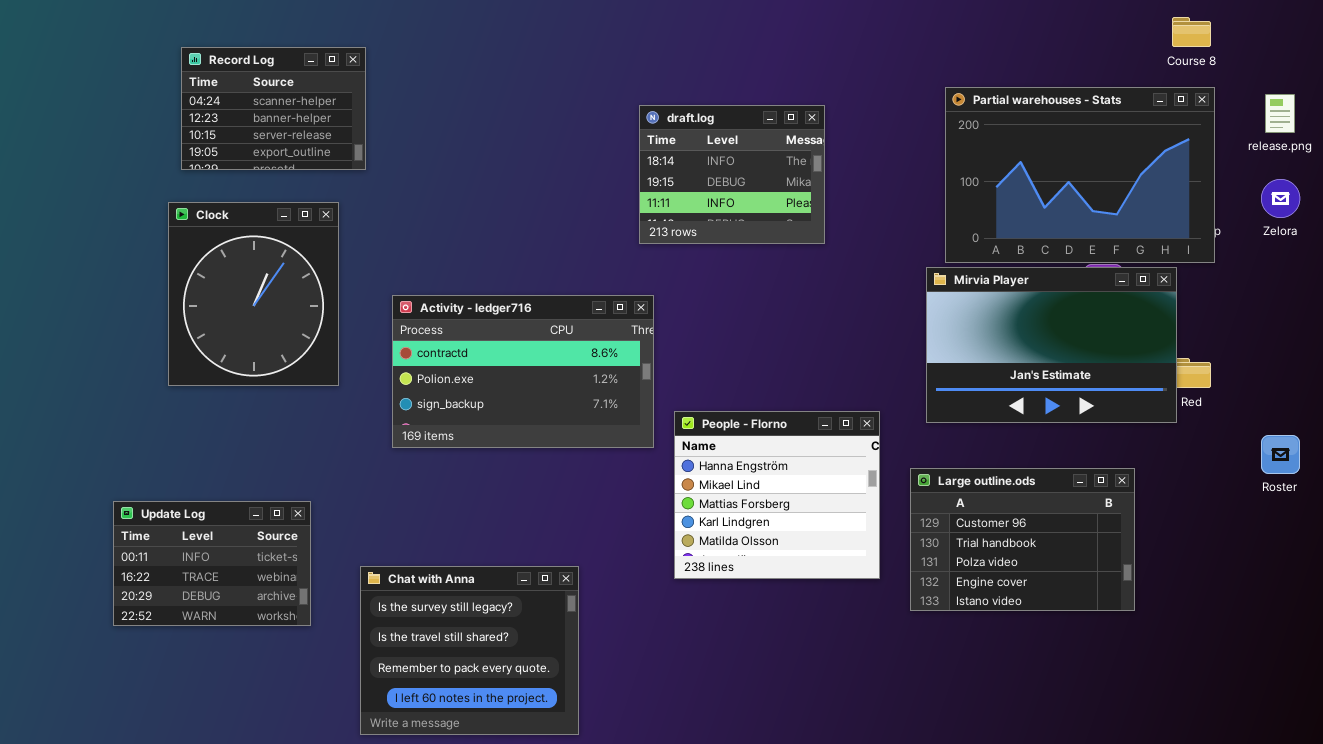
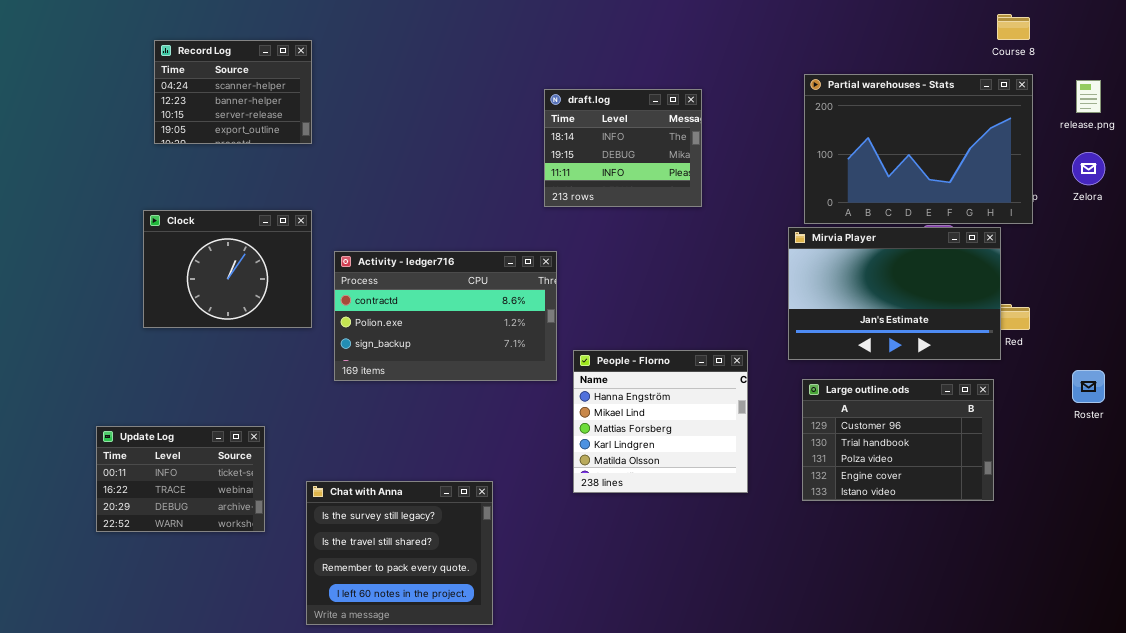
Clock: [168,202,339,386] -> [143,210,312,328], resized
Large outline.ods: [910,468,1135,611] -> [802,379,994,501], moved

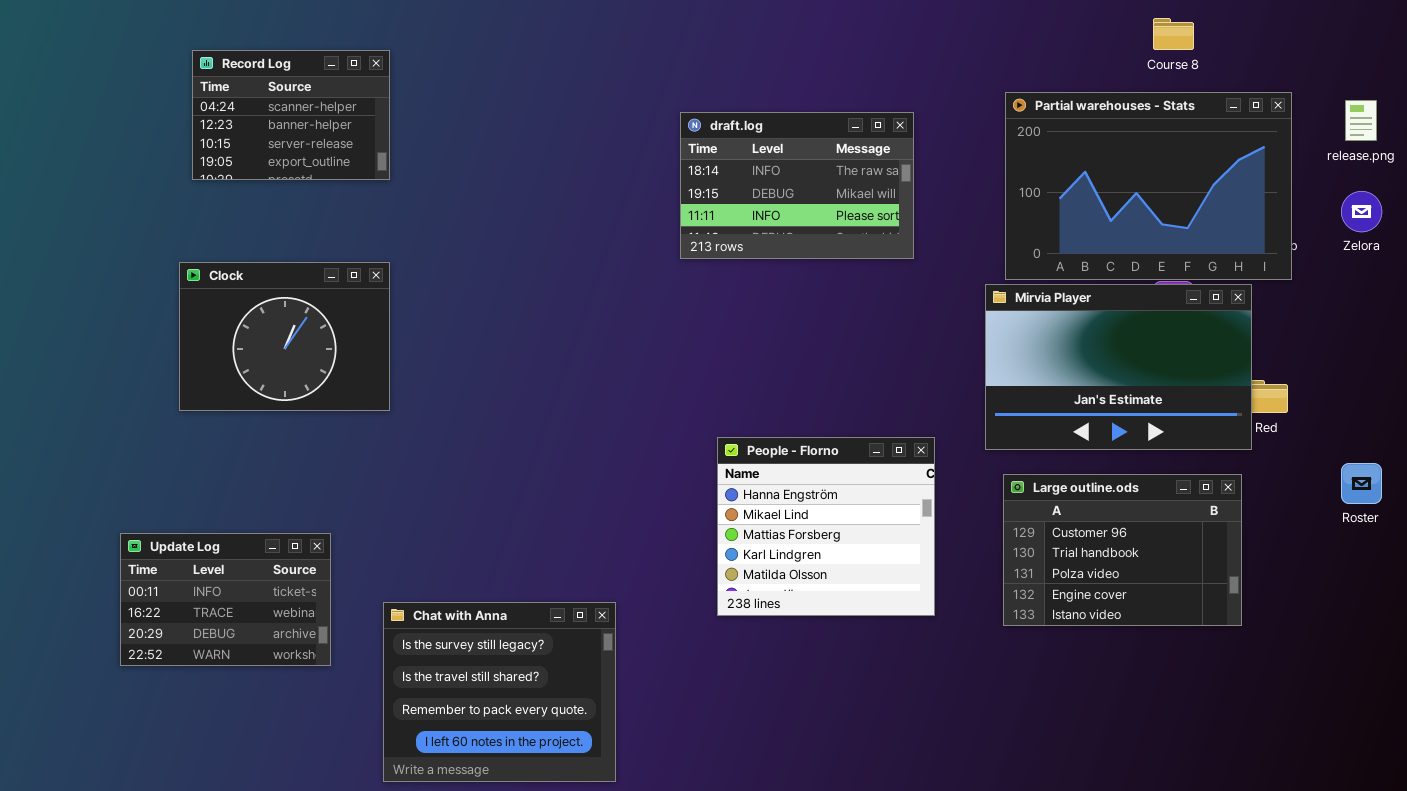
Course 8: [997,14,1030,40] -> [1153,18,1194,50], moved
draft.log: [544,89,702,207] -> [680,112,914,259], resized
Activity - ledger716: [334,251,557,381] -> none, closed

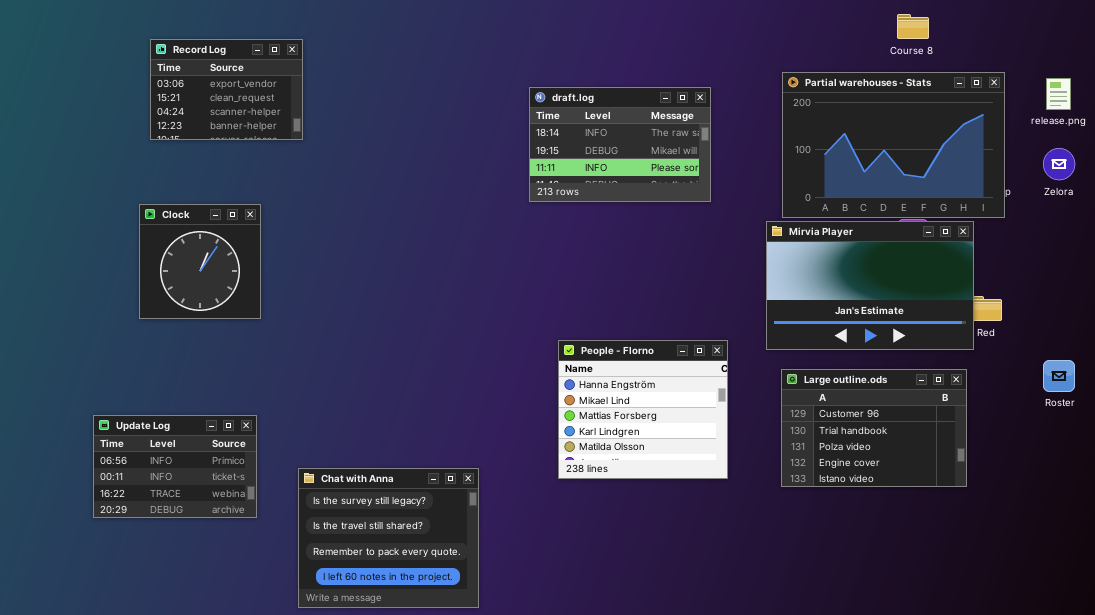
Record Log: [192,50,390,180] -> [150,39,303,140], scrolled up 2 rows
Clock: [179,262,390,411] -> [139,204,261,319], resized
Update Log: [120,533,331,666] -> [93,415,257,518], scrolled up 1 row

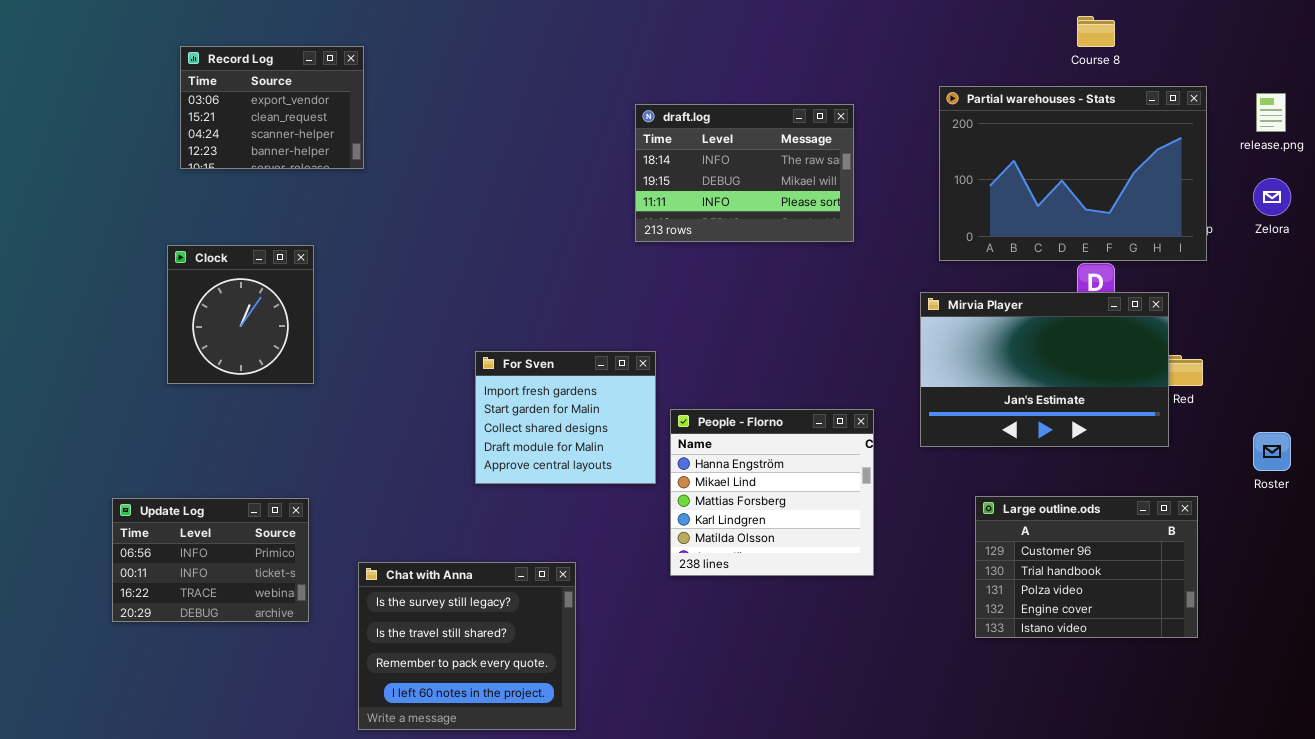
Mirvia Player: [766,221,974,350] -> [920,292,1169,447], moved
For Sven: none -> [475,351,656,484], opened
Large outline.ods: [781,369,967,487] -> [975,496,1198,638], moved

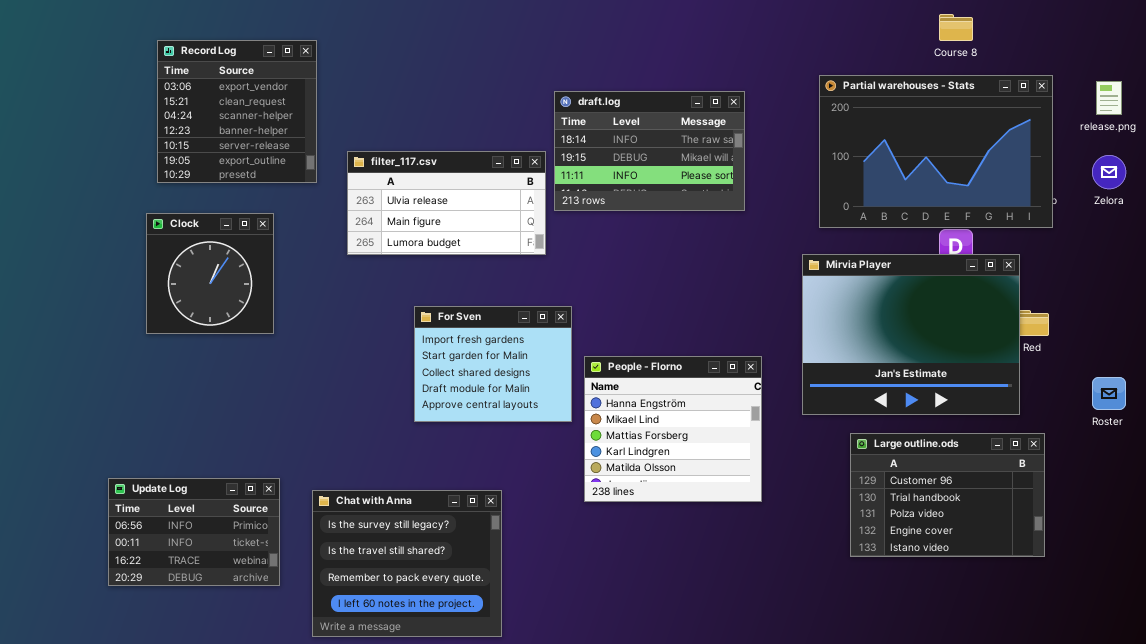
Record Log: [180,46,364,169] -> [157,40,317,183], resized
filter_117.csv: none -> [347,151,546,255], opened
Mirvia Player: [920,292,1169,447] -> [802,254,1020,415], resized
Update Log: [112,498,309,622] -> [108,478,280,586], moved

